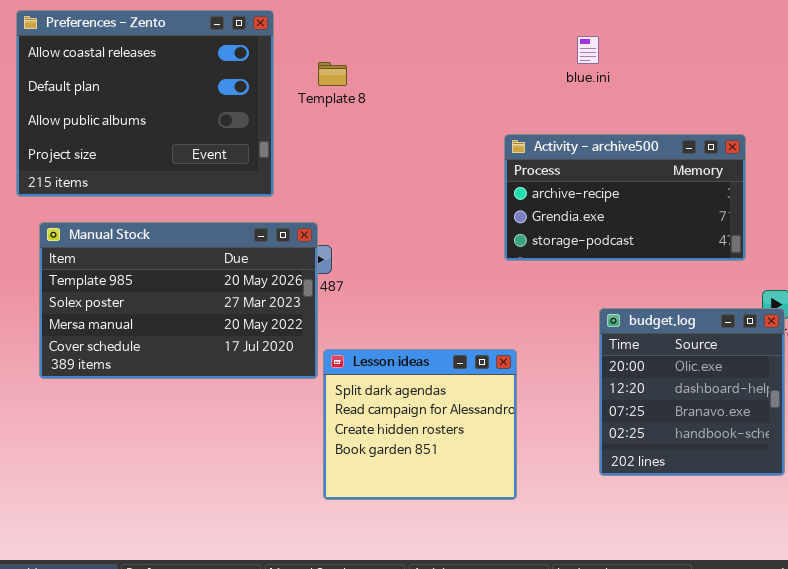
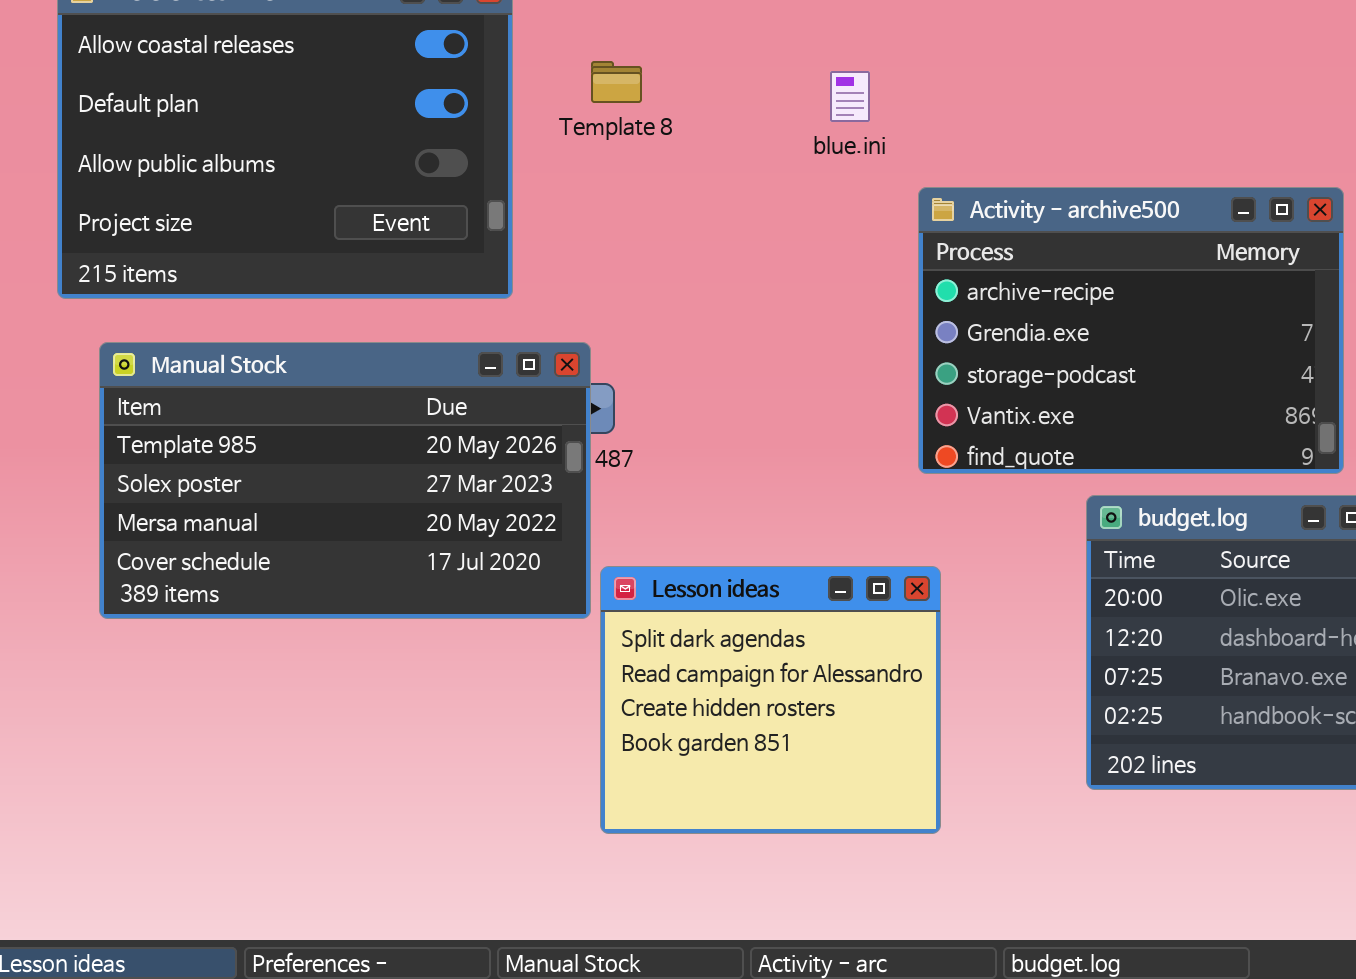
blue.ini: [577,36,599,64] -> [830,71,870,122], moved
Activity - archive500: [504,134,746,261] -> [918,187,1344,474], resized

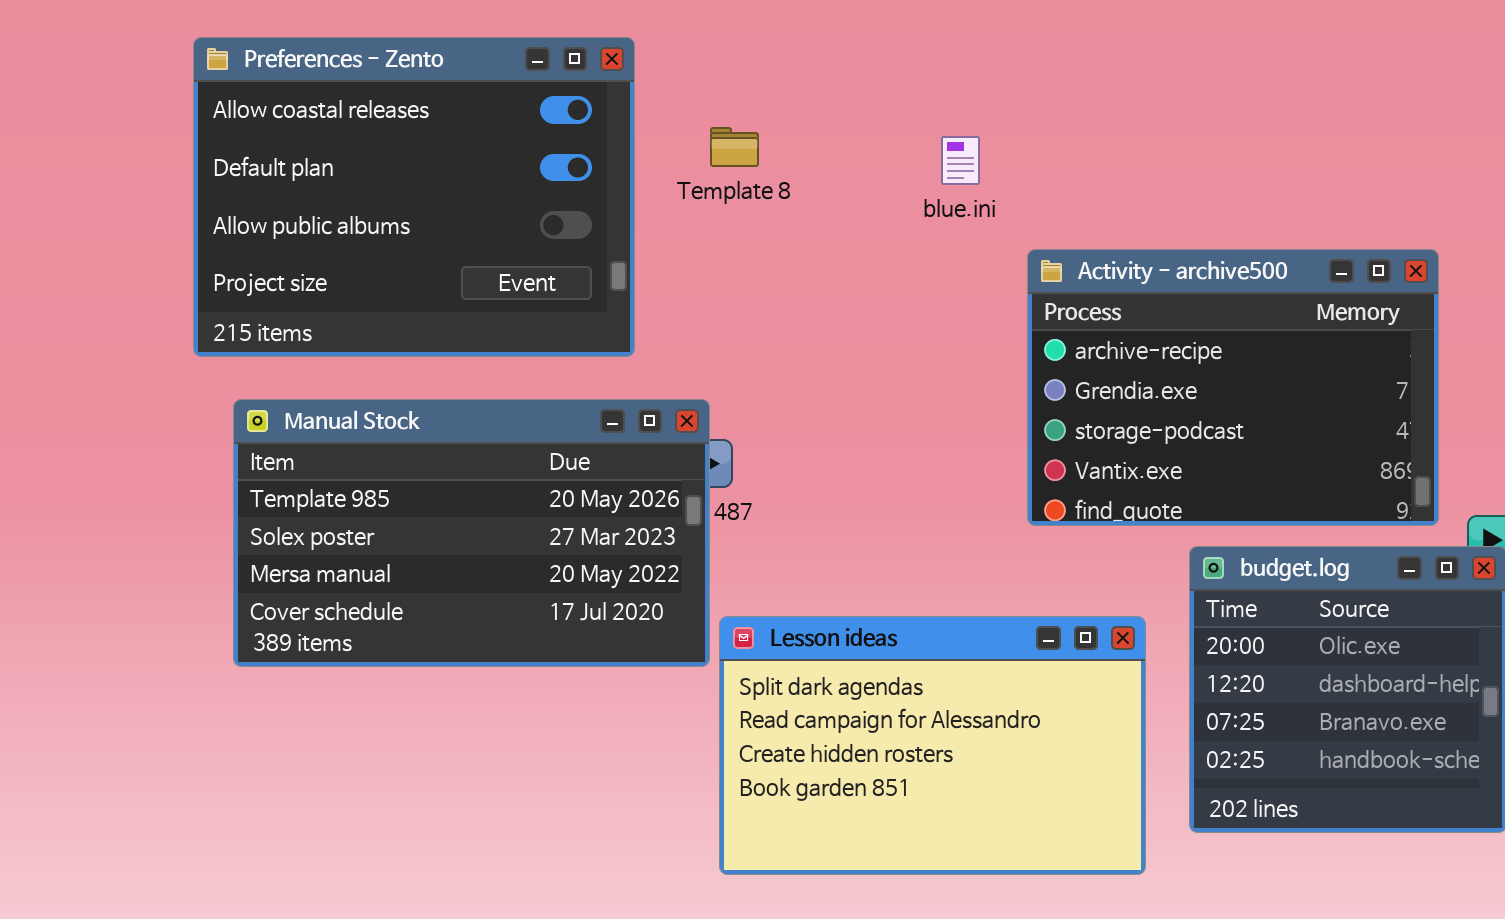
Lesson ideas: [600,566,941,834] -> [719,616,1146,875], resized

